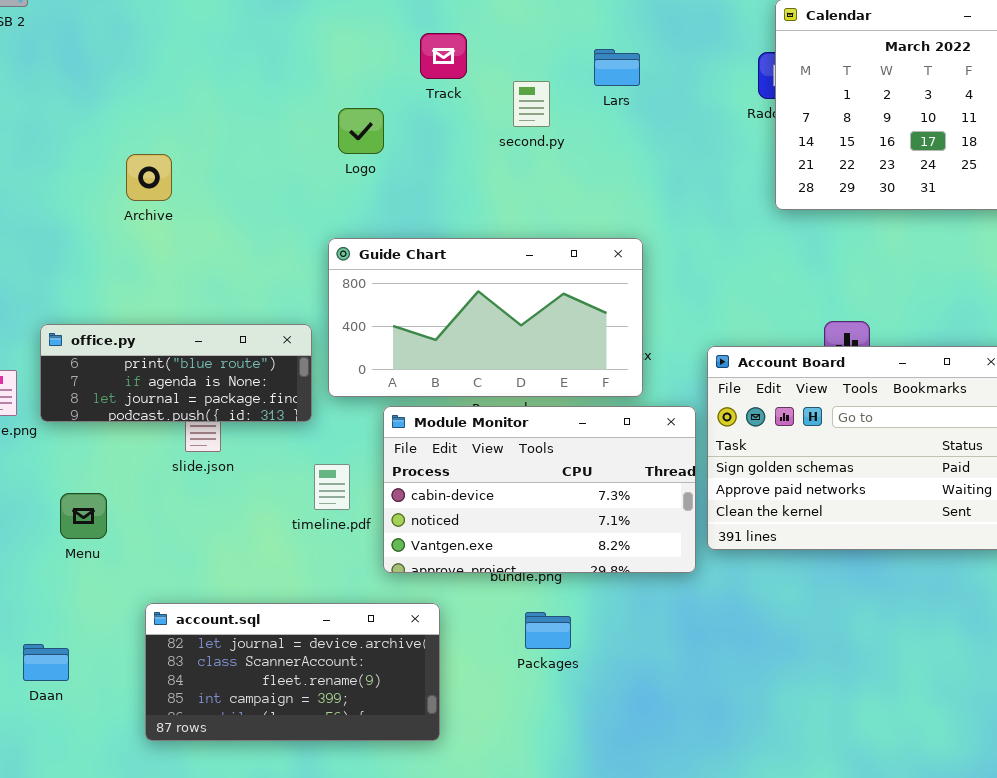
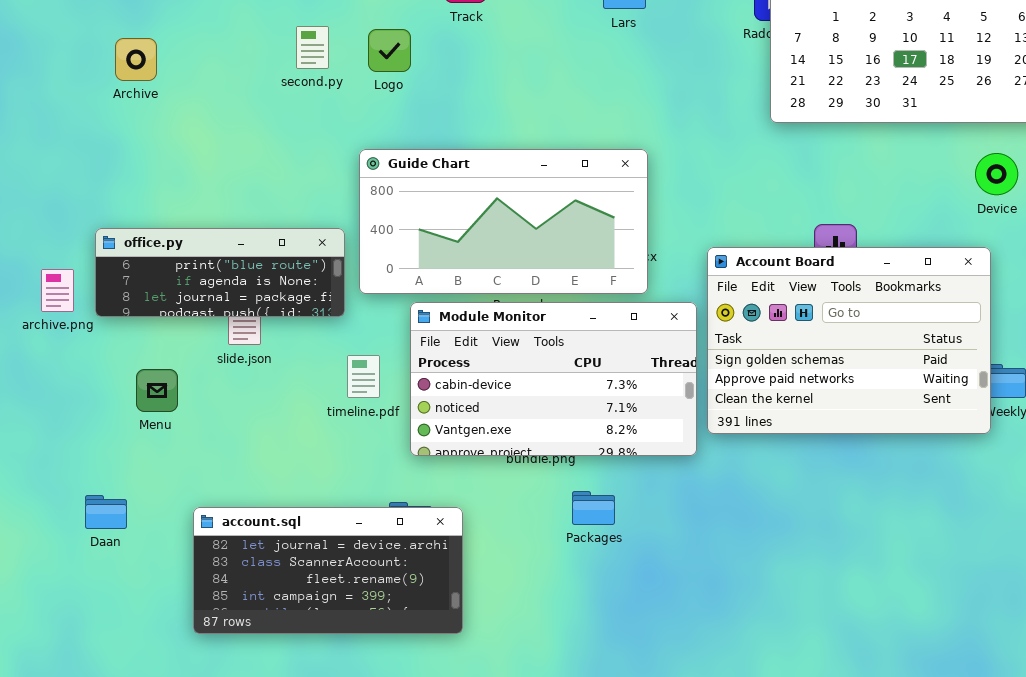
second.py: [513,81,550,127] -> [296,26,329,69], moved
Archive: [126,154,172,201] -> [115,38,157,81], moved
Menu: [60,493,107,539] -> [136,369,178,412], moved
account.sql: [145,603,440,741] -> [193,507,463,634], moved
Packages: [525,612,571,649] -> [572,491,615,525], moved
Daan: [23,644,69,681] -> [85,495,127,529], moved

